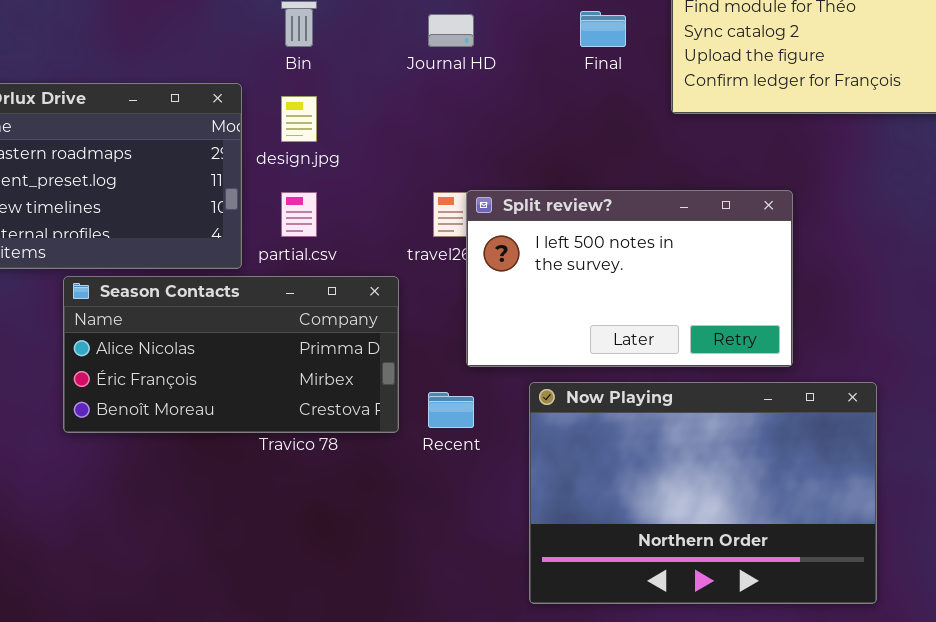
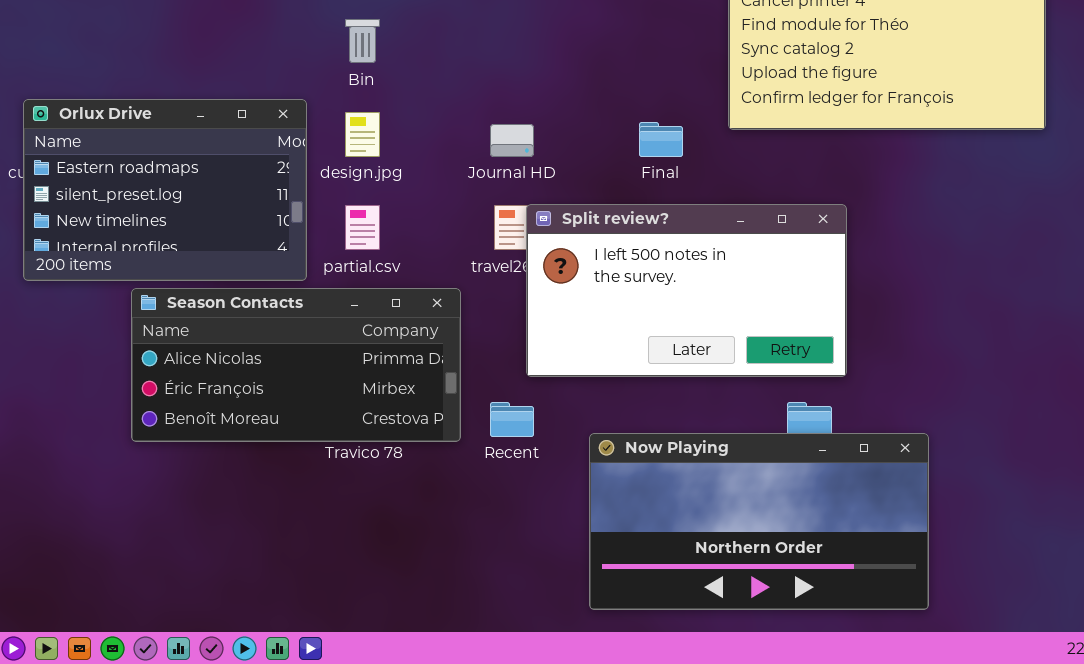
Final: [580,11,626,47] -> [639,122,683,157], moved
Journal HD: [428,14,474,47] -> [490,124,534,157], moved
Now Playing: [529,382,877,604] -> [589,433,929,610], resized

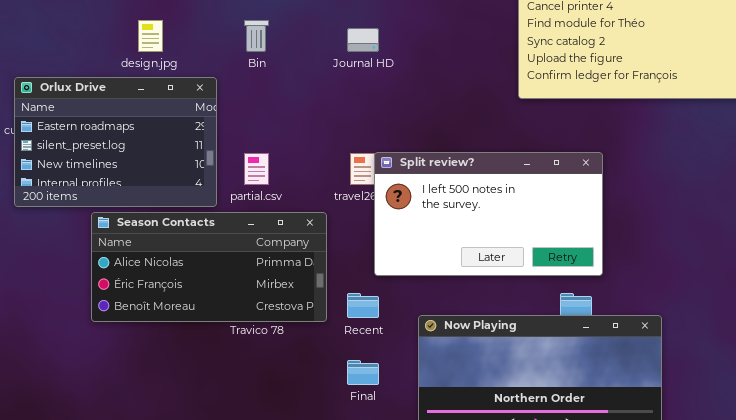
design.jpg: [345,112,380,157] -> [138,20,163,52], moved
Final: [639,122,683,157] -> [347,360,379,385], moved
Journal HD: [490,124,534,157] -> [347,28,379,52], moved

